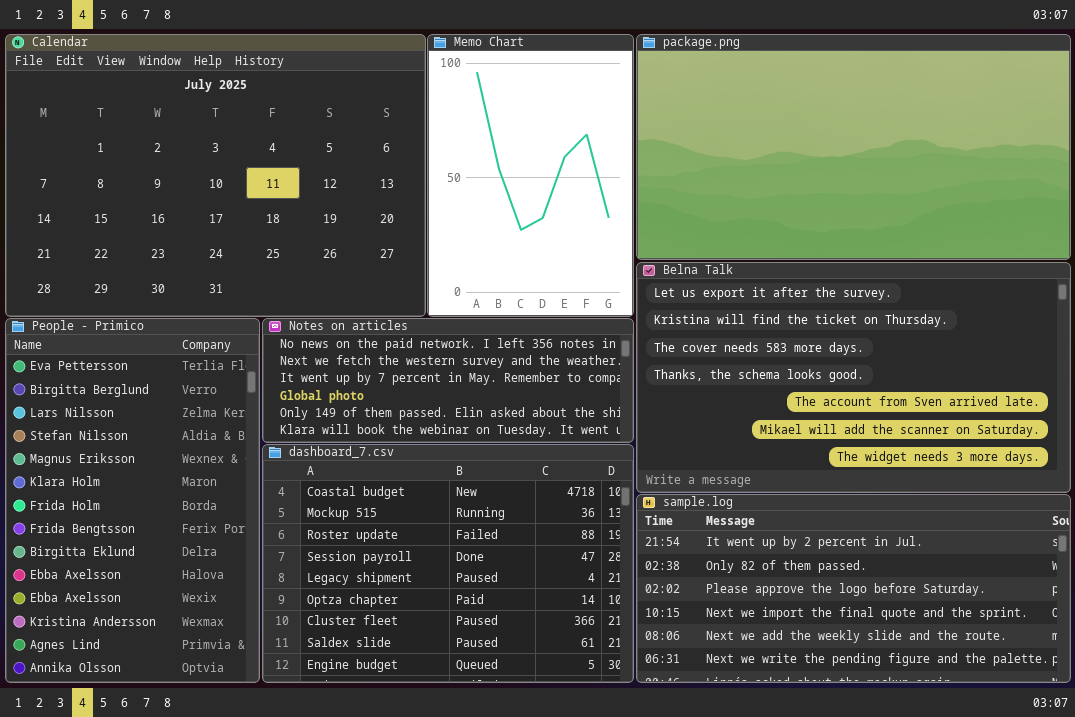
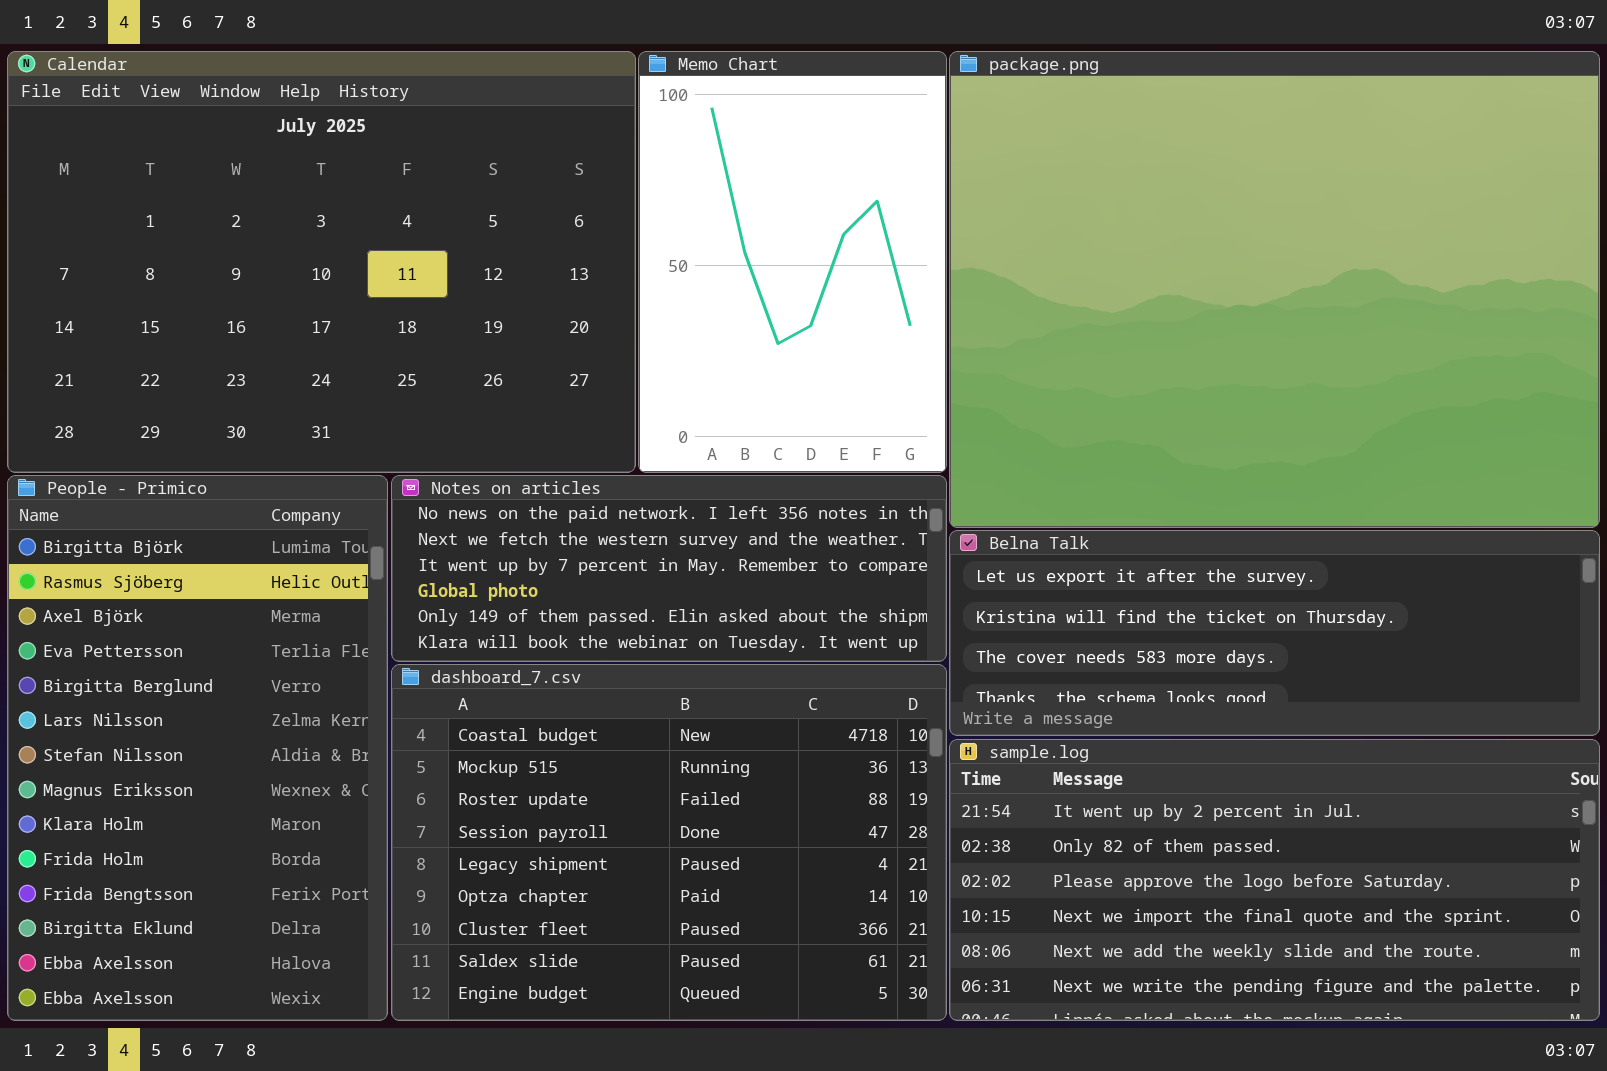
package.png: [636,34,1071,260] -> [949,51,1600,528], resized
Belna Talk: [636,262,1071,493] -> [949,530,1600,736], resized
People - Primico: [5,318,260,683] -> [7,475,388,1021], scrolled up 3 rows

